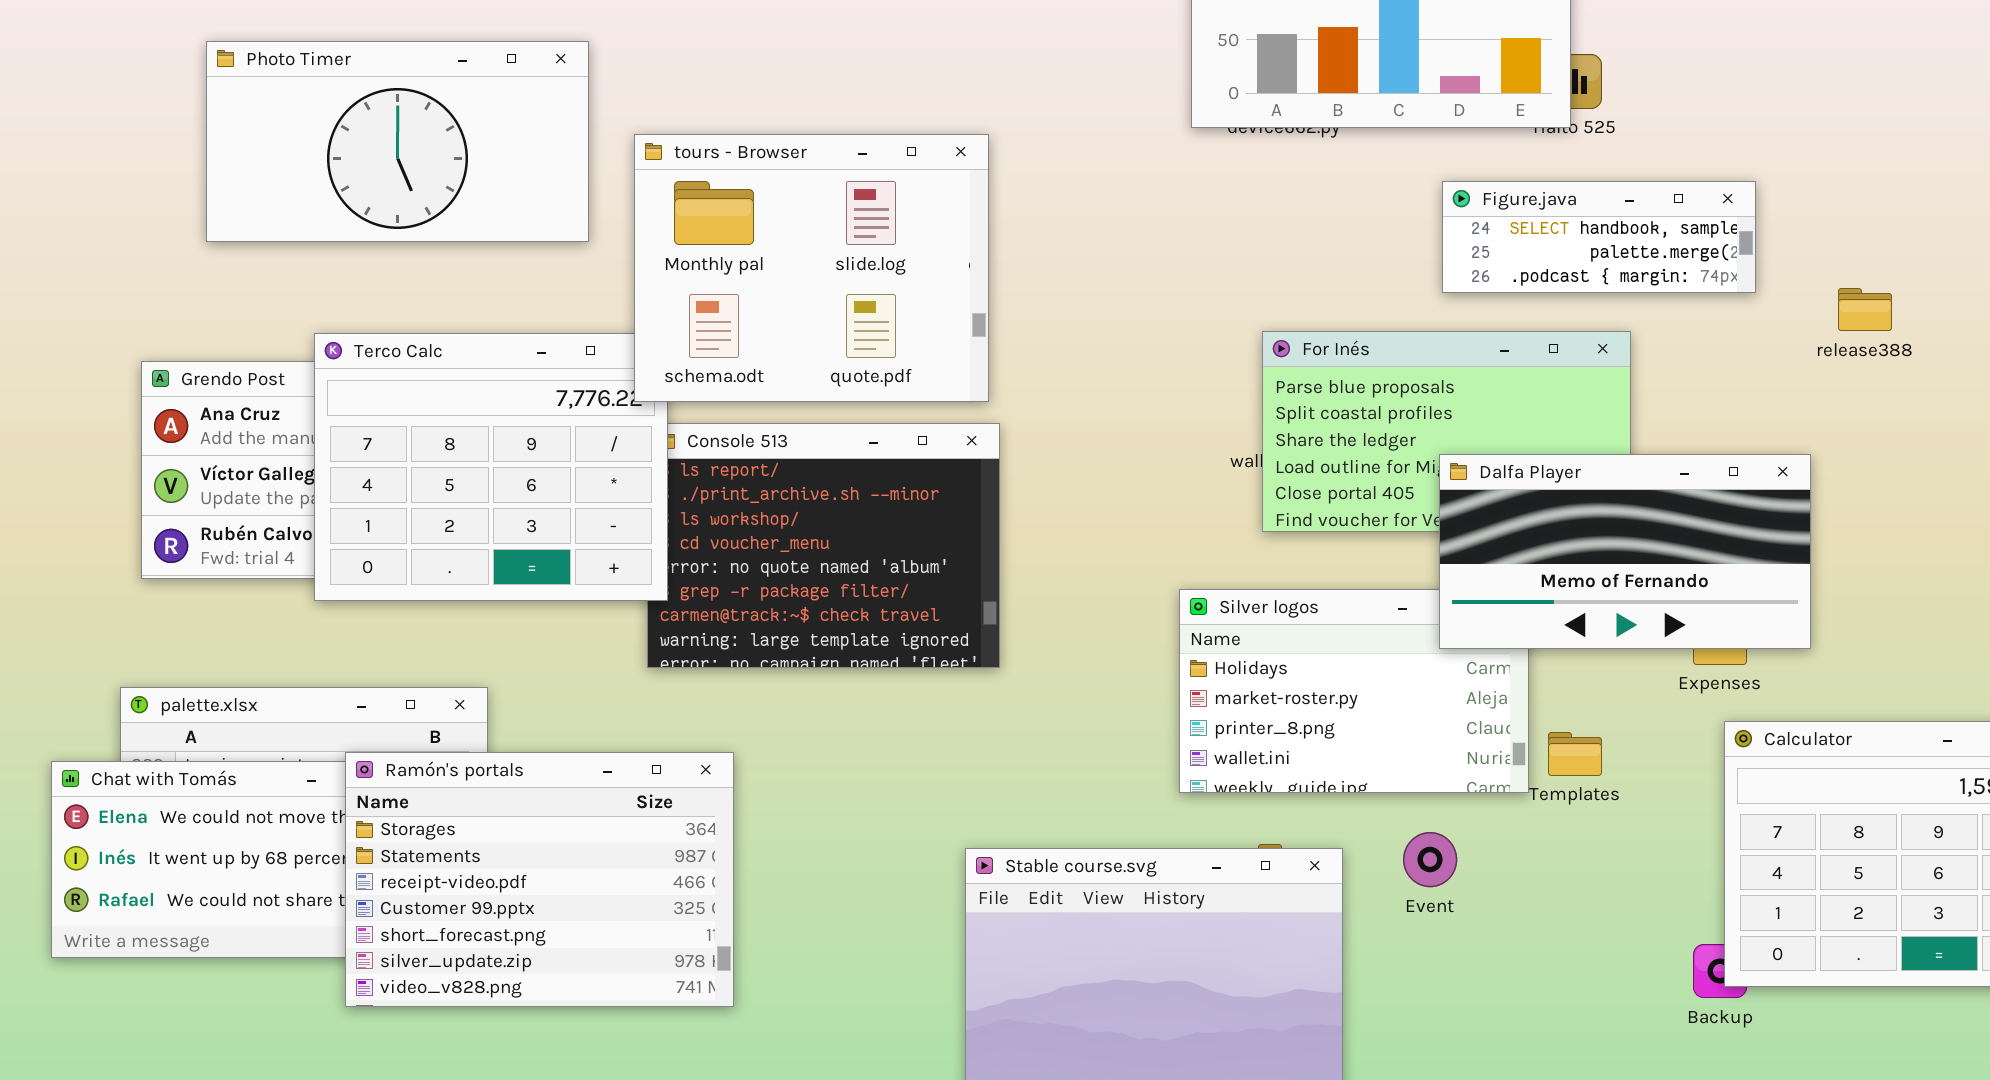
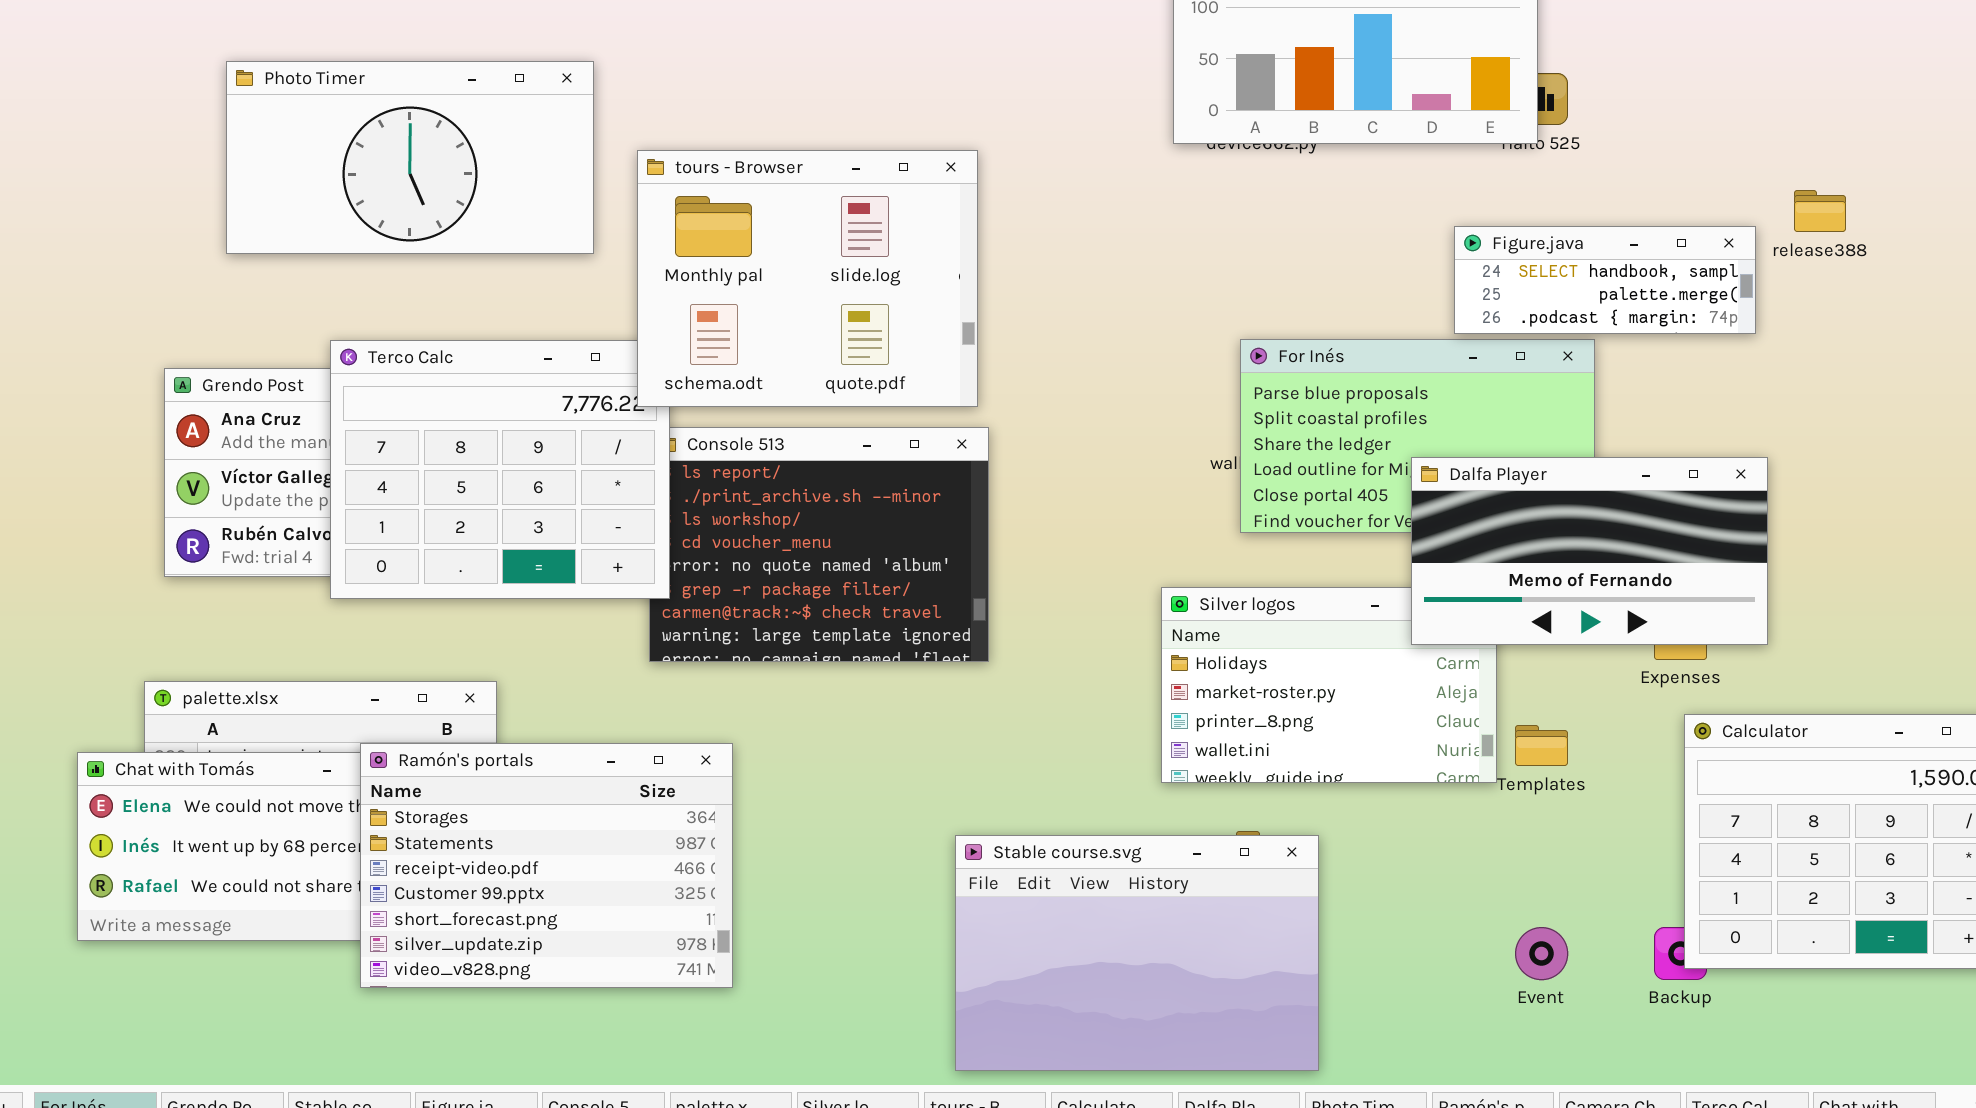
Figure.java: [1442,181,1756,293] -> [1454,226,1756,334], moved
release388: [1838,288,1892,331] -> [1794,190,1846,232], moved
Event: [1403,832,1457,887] -> [1515,927,1568,980], moved

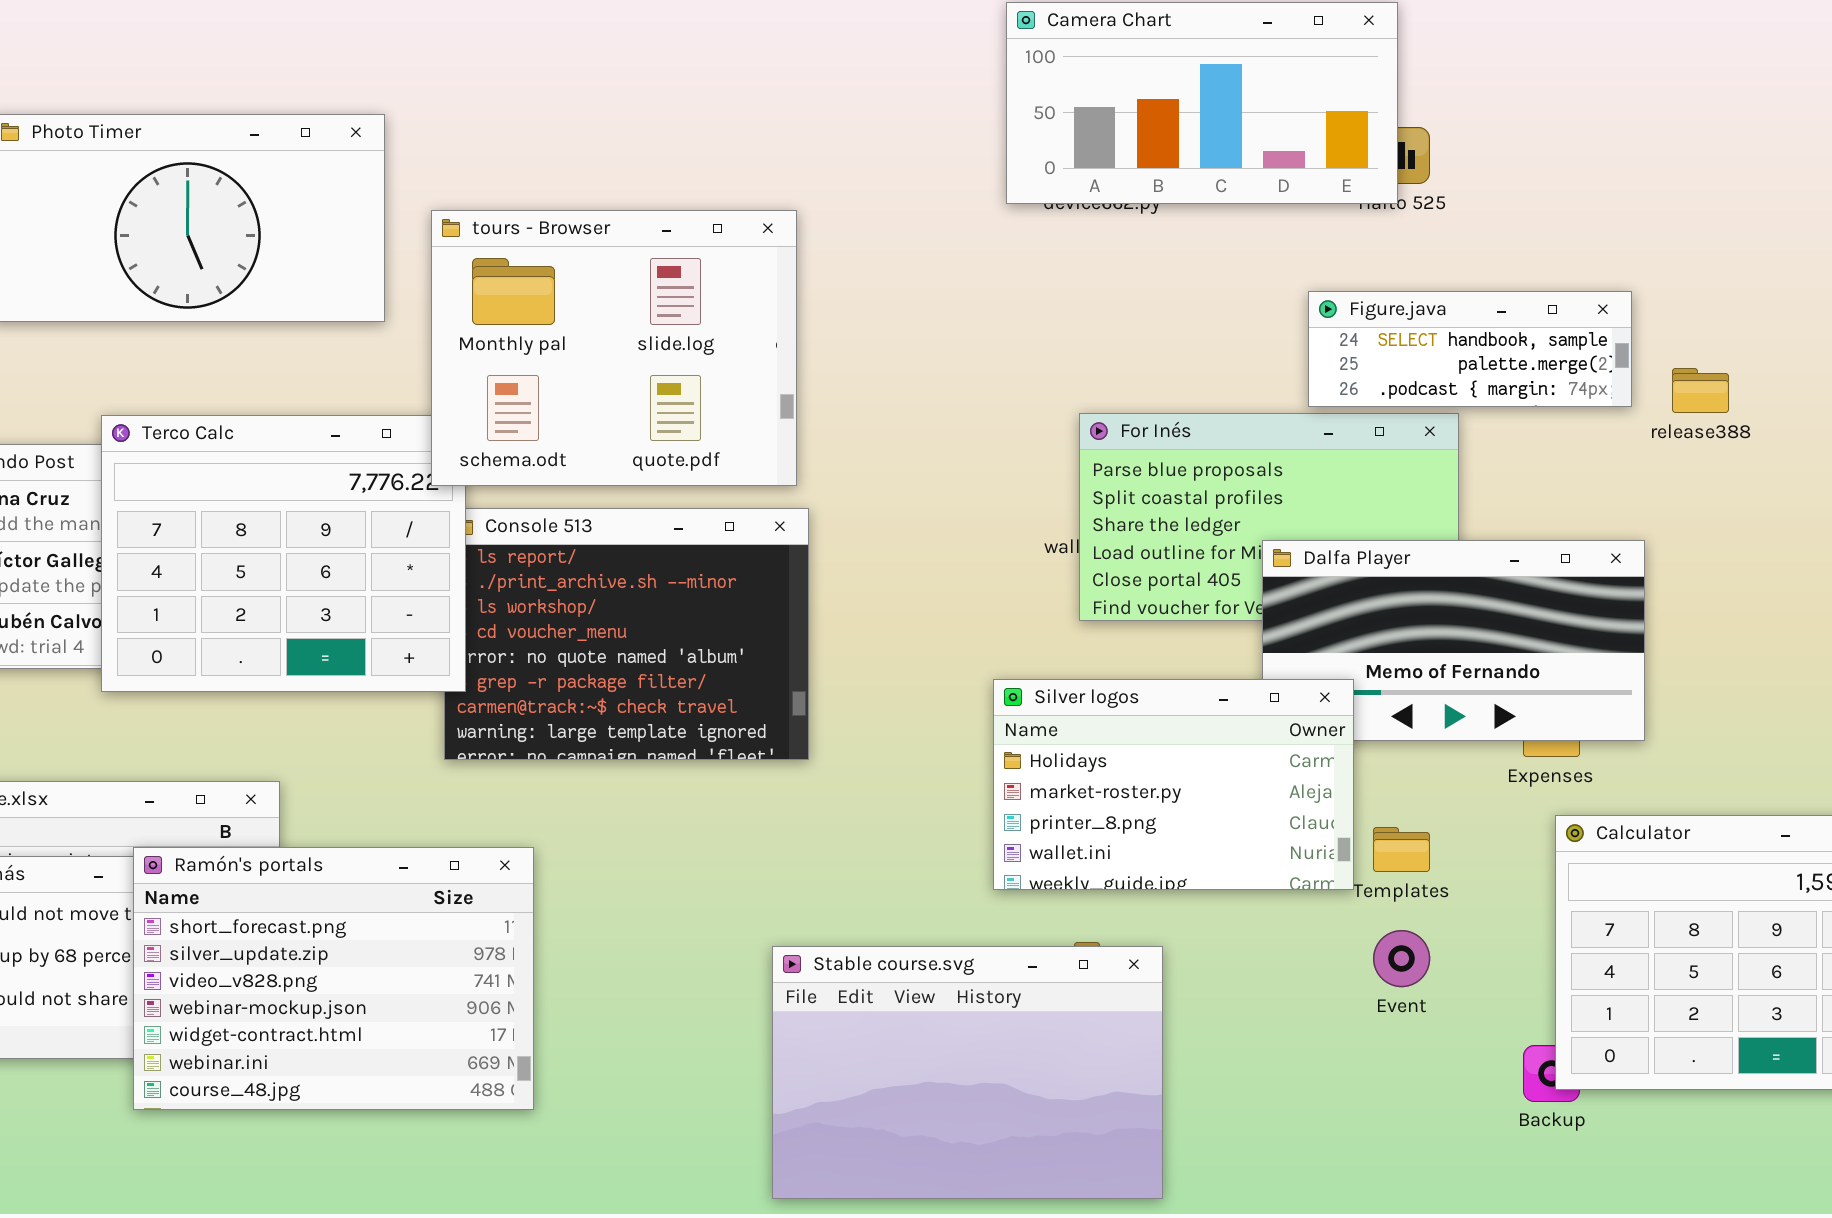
release388: [1794,190,1846,232] -> [1672,368,1729,413], moved
Silver logos: [1161,587,1497,783] -> [993,679,1354,890], raised
Ramón's portals: [360,743,733,988] -> [133,847,534,1110], scrolled down 4 rows
Event: [1515,927,1568,980] -> [1373,930,1430,987], moved

